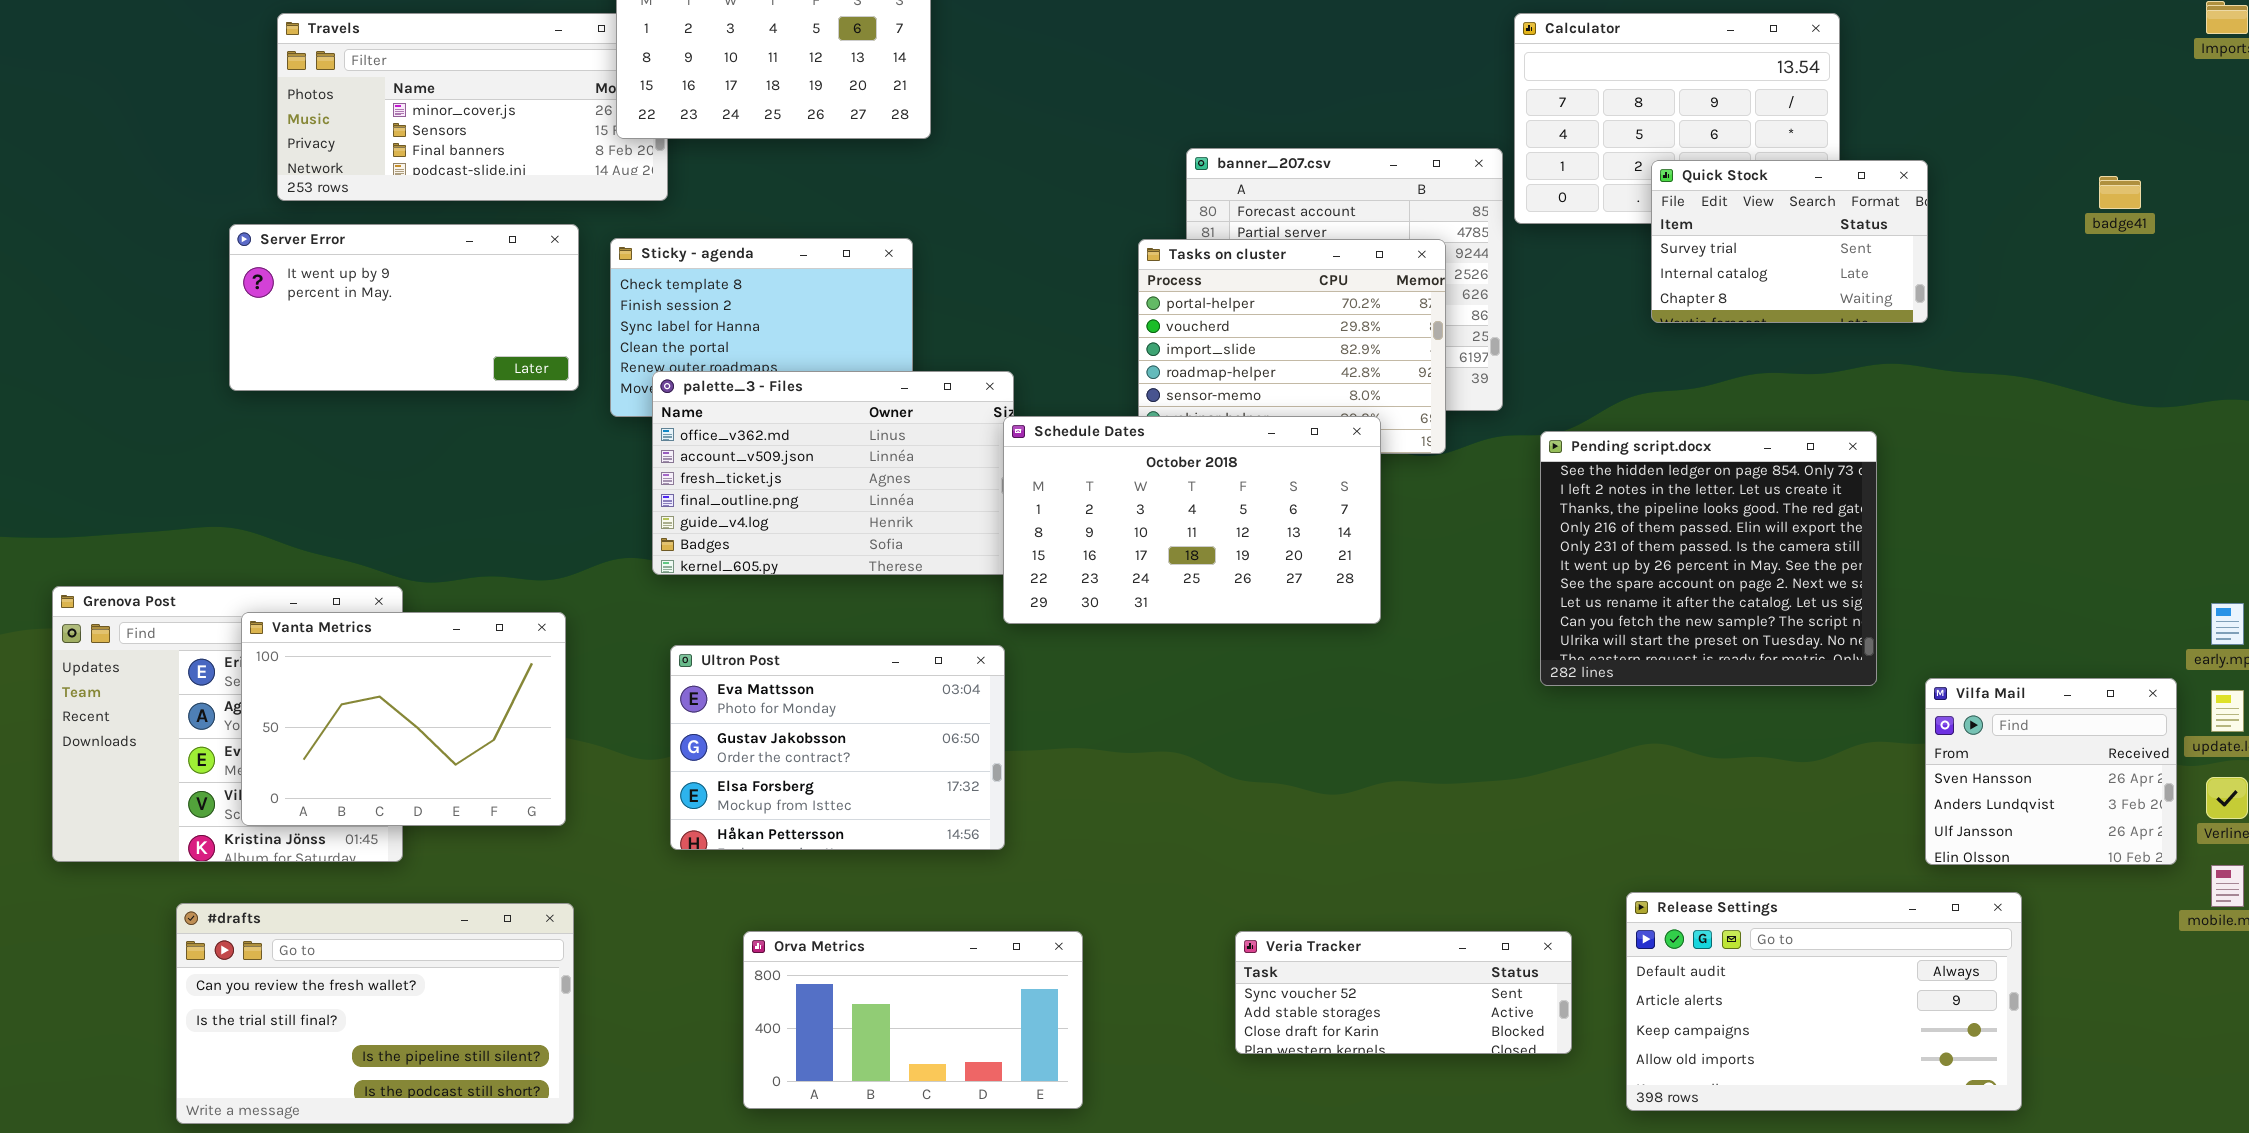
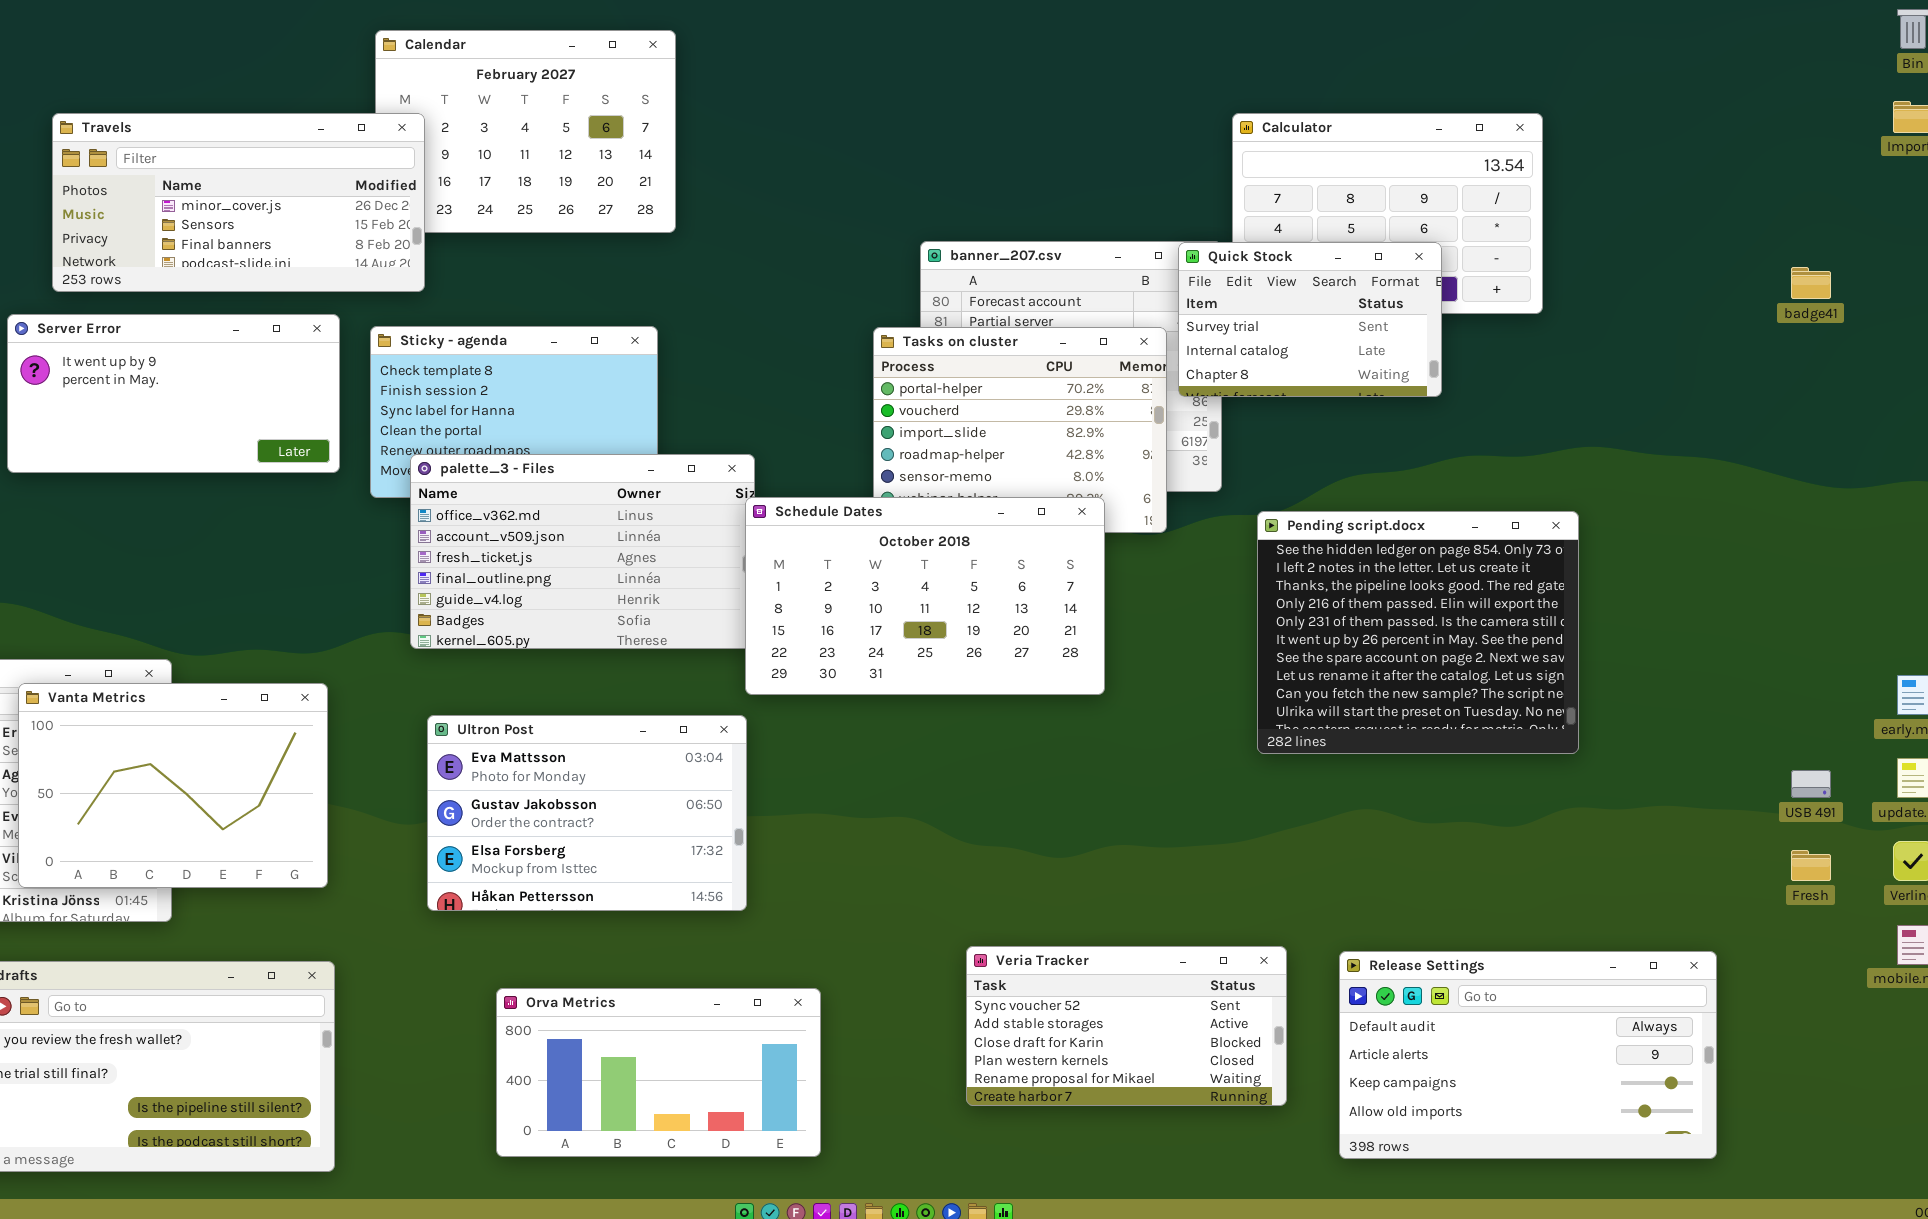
Travels: [277,13,668,201] -> [52,113,425,292], raised
Quick Stock: [1651,160,1928,323] -> [1178,242,1442,397], moved
Vilfa Mail: [1925,678,2177,865] -> none, closed
Veria Tracker: [1235,931,1572,1054] -> [966,946,1287,1106], resized

